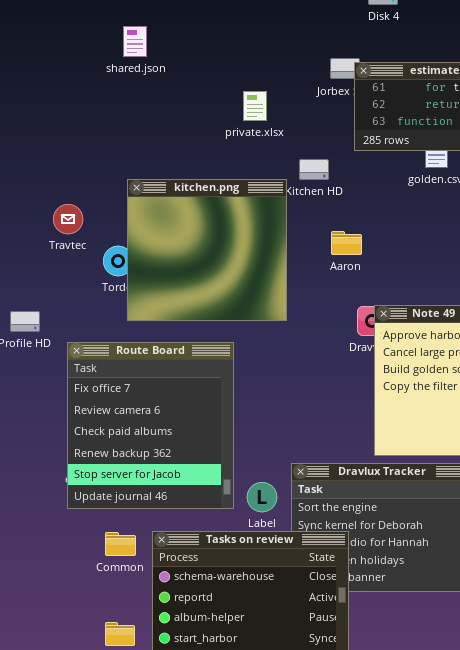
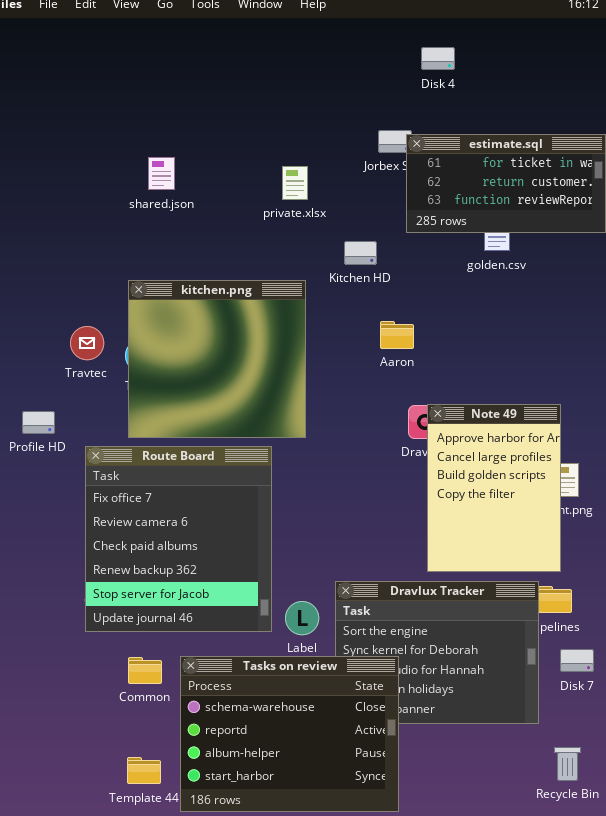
shared.json: [123,26,147,57] -> [148,157,175,190], moved
kitchen.png: [127,179,287,321] -> [128,280,306,438], moved
Travtec: [53,204,83,234] -> [70,326,104,360], moved

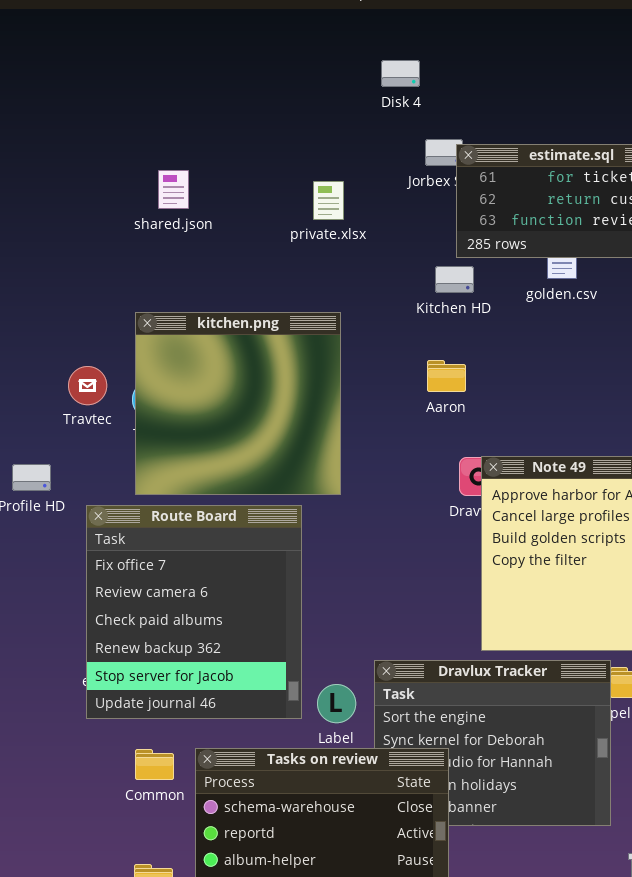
Disk 4: [421,47,455,70] -> [381,60,420,87], moved
Kitchen HD: [344,241,377,265] -> [435,266,474,293], moved

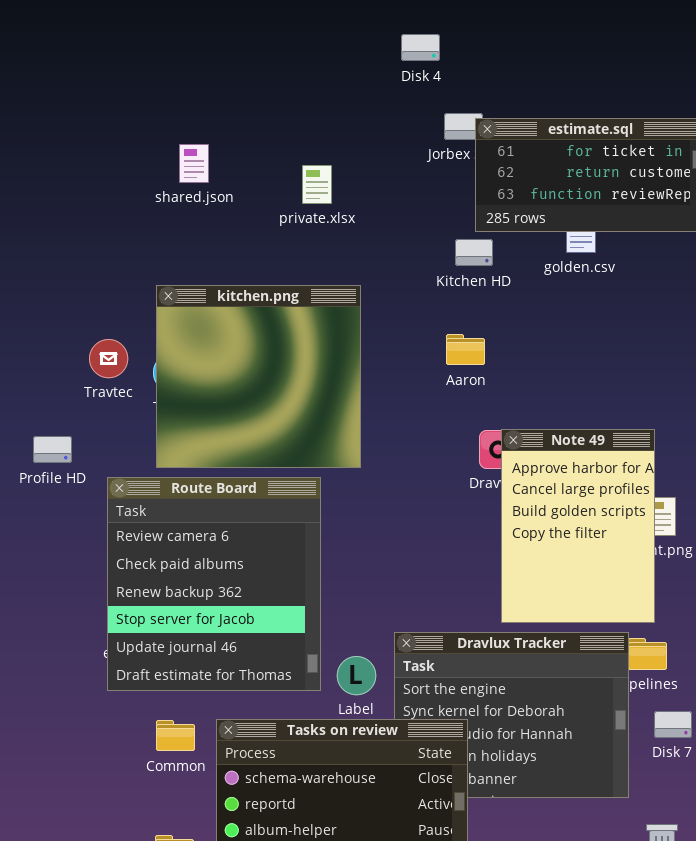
private.xlsx: [313,181,344,220] -> [302,165,332,204], moved
Route Board: [86,505,302,719] -> [107,477,321,691], scrolled down 1 row

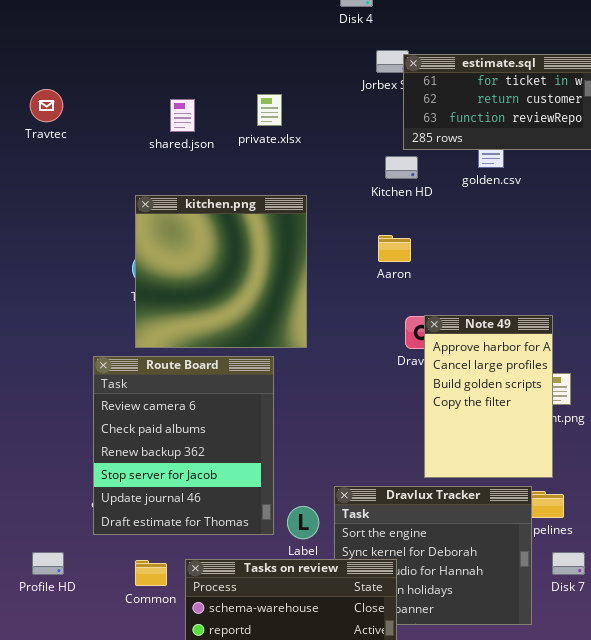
shared.json: [179,144,209,183] -> [170,99,195,132], moved
Travtec: [89,339,128,378] -> [30,89,63,122], moved
Profile HD: [33,436,72,463] -> [32,552,64,575], moved

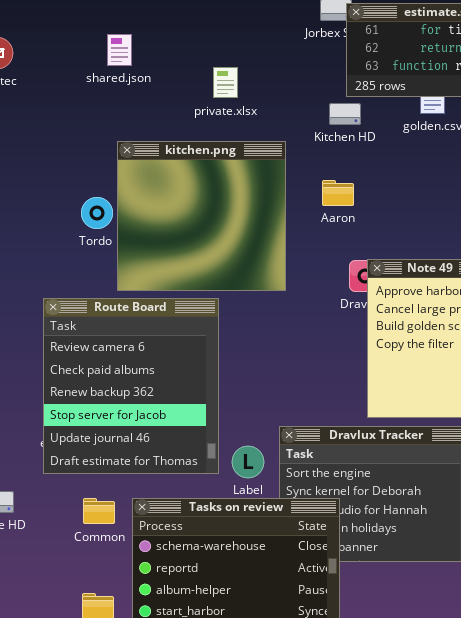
private.xlsx: [257,94,282,126] -> [213,67,238,98], moved
shared.json: [170,99,195,132] -> [107,34,132,66], moved
kitchen.png: [135,195,307,348] -> [117,141,286,291], moved

